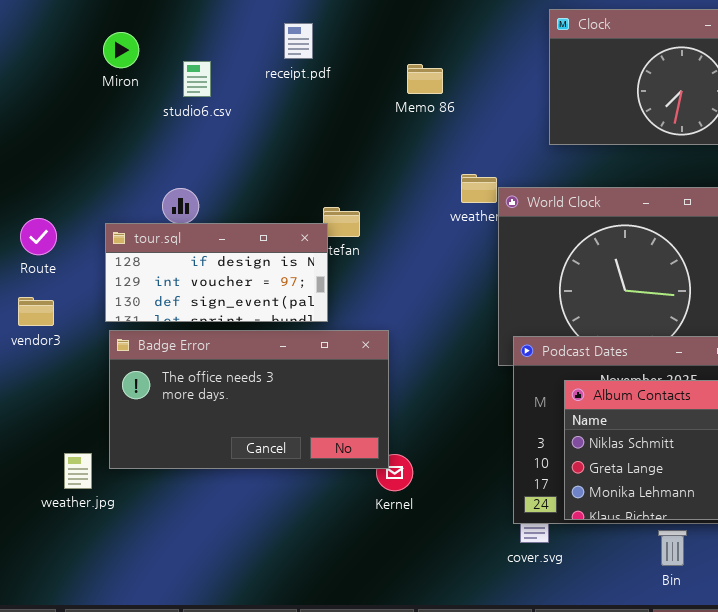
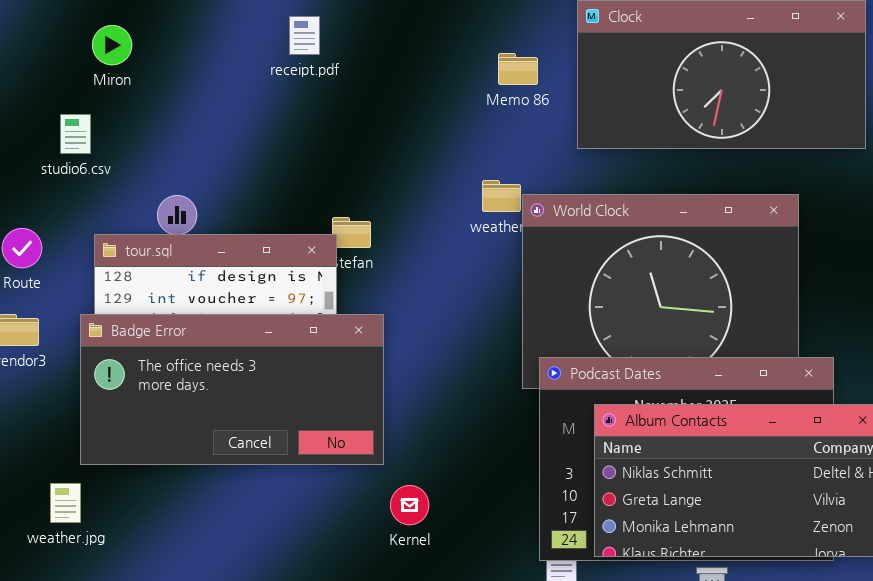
studio6.csv: [183,61,211,97] -> [60,114,91,154], moved
Memo 86: [407,64,443,94] -> [498,53,538,85], moved
Badge Error: [109,330,389,469] -> [80,314,384,465], moved

